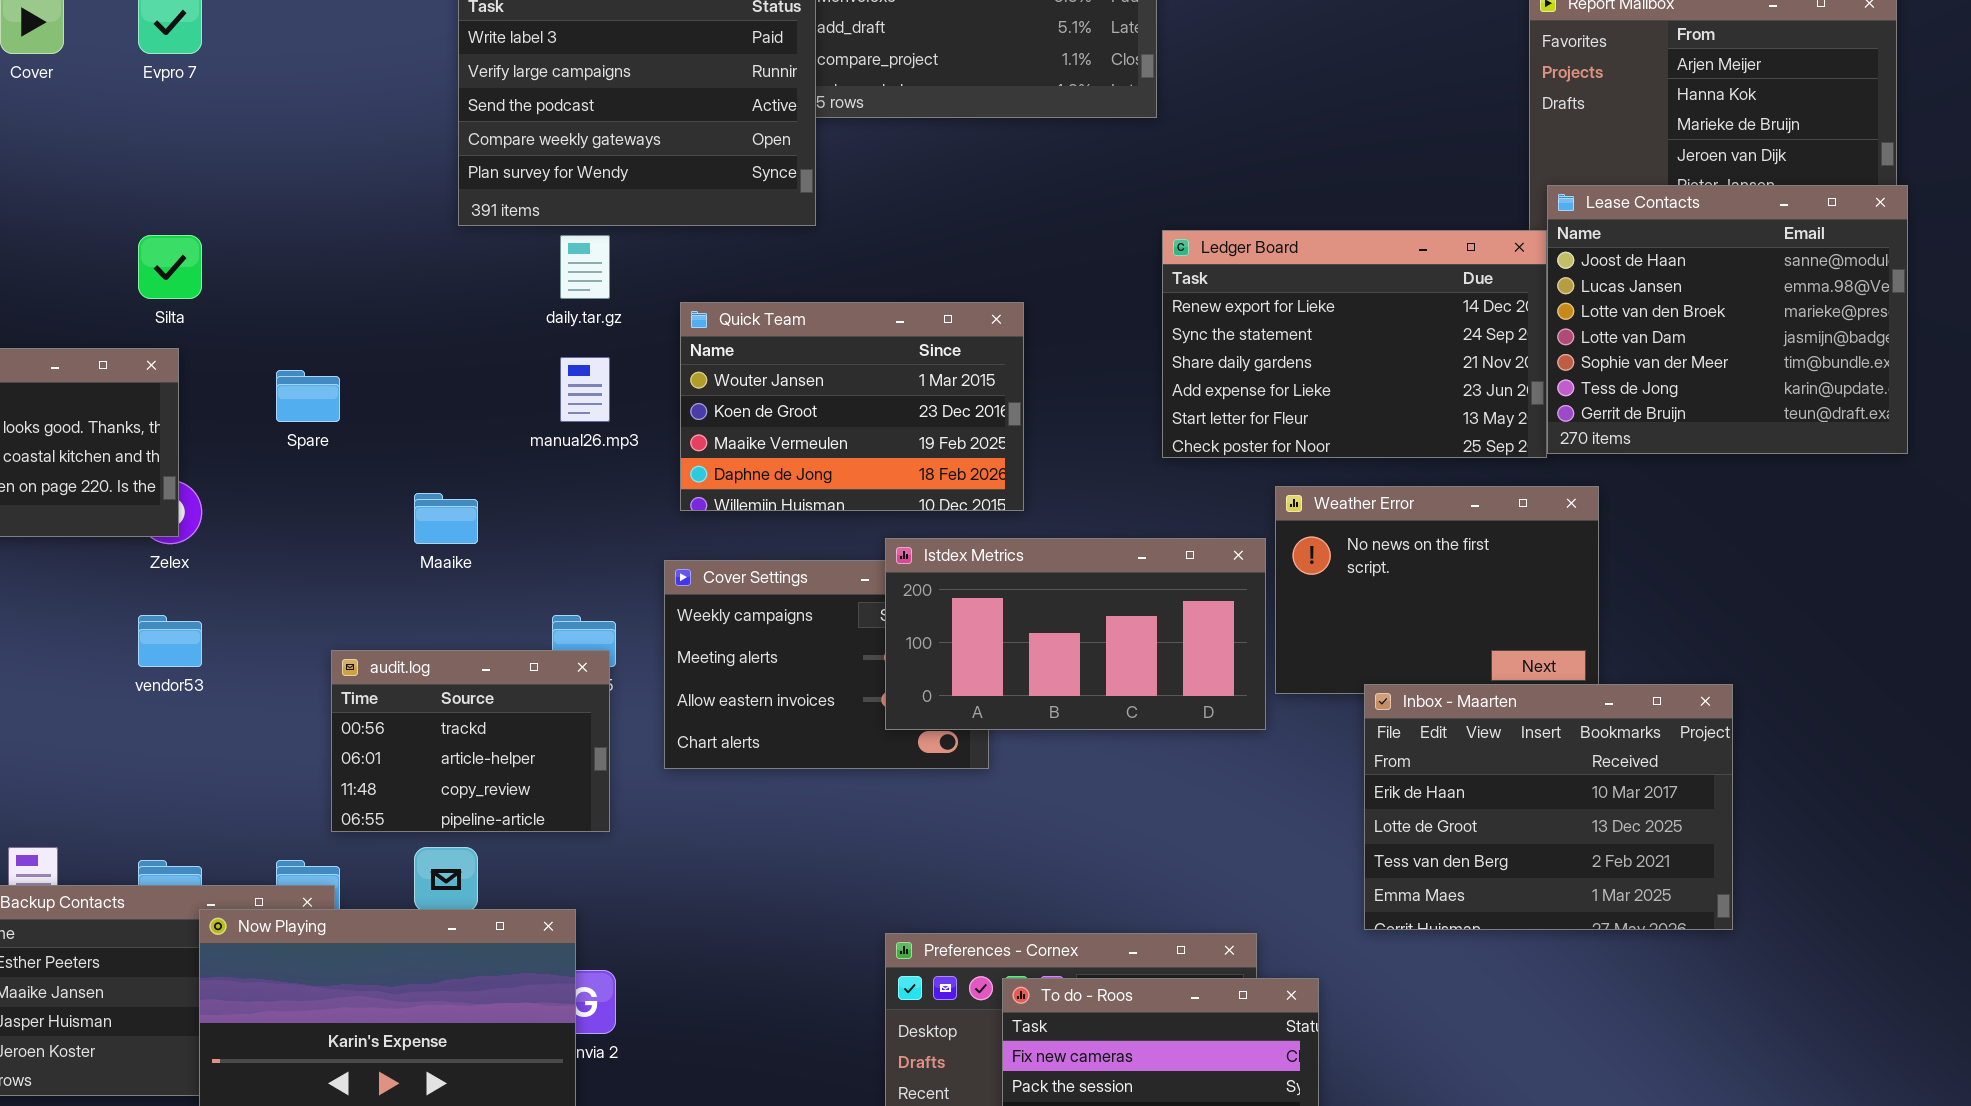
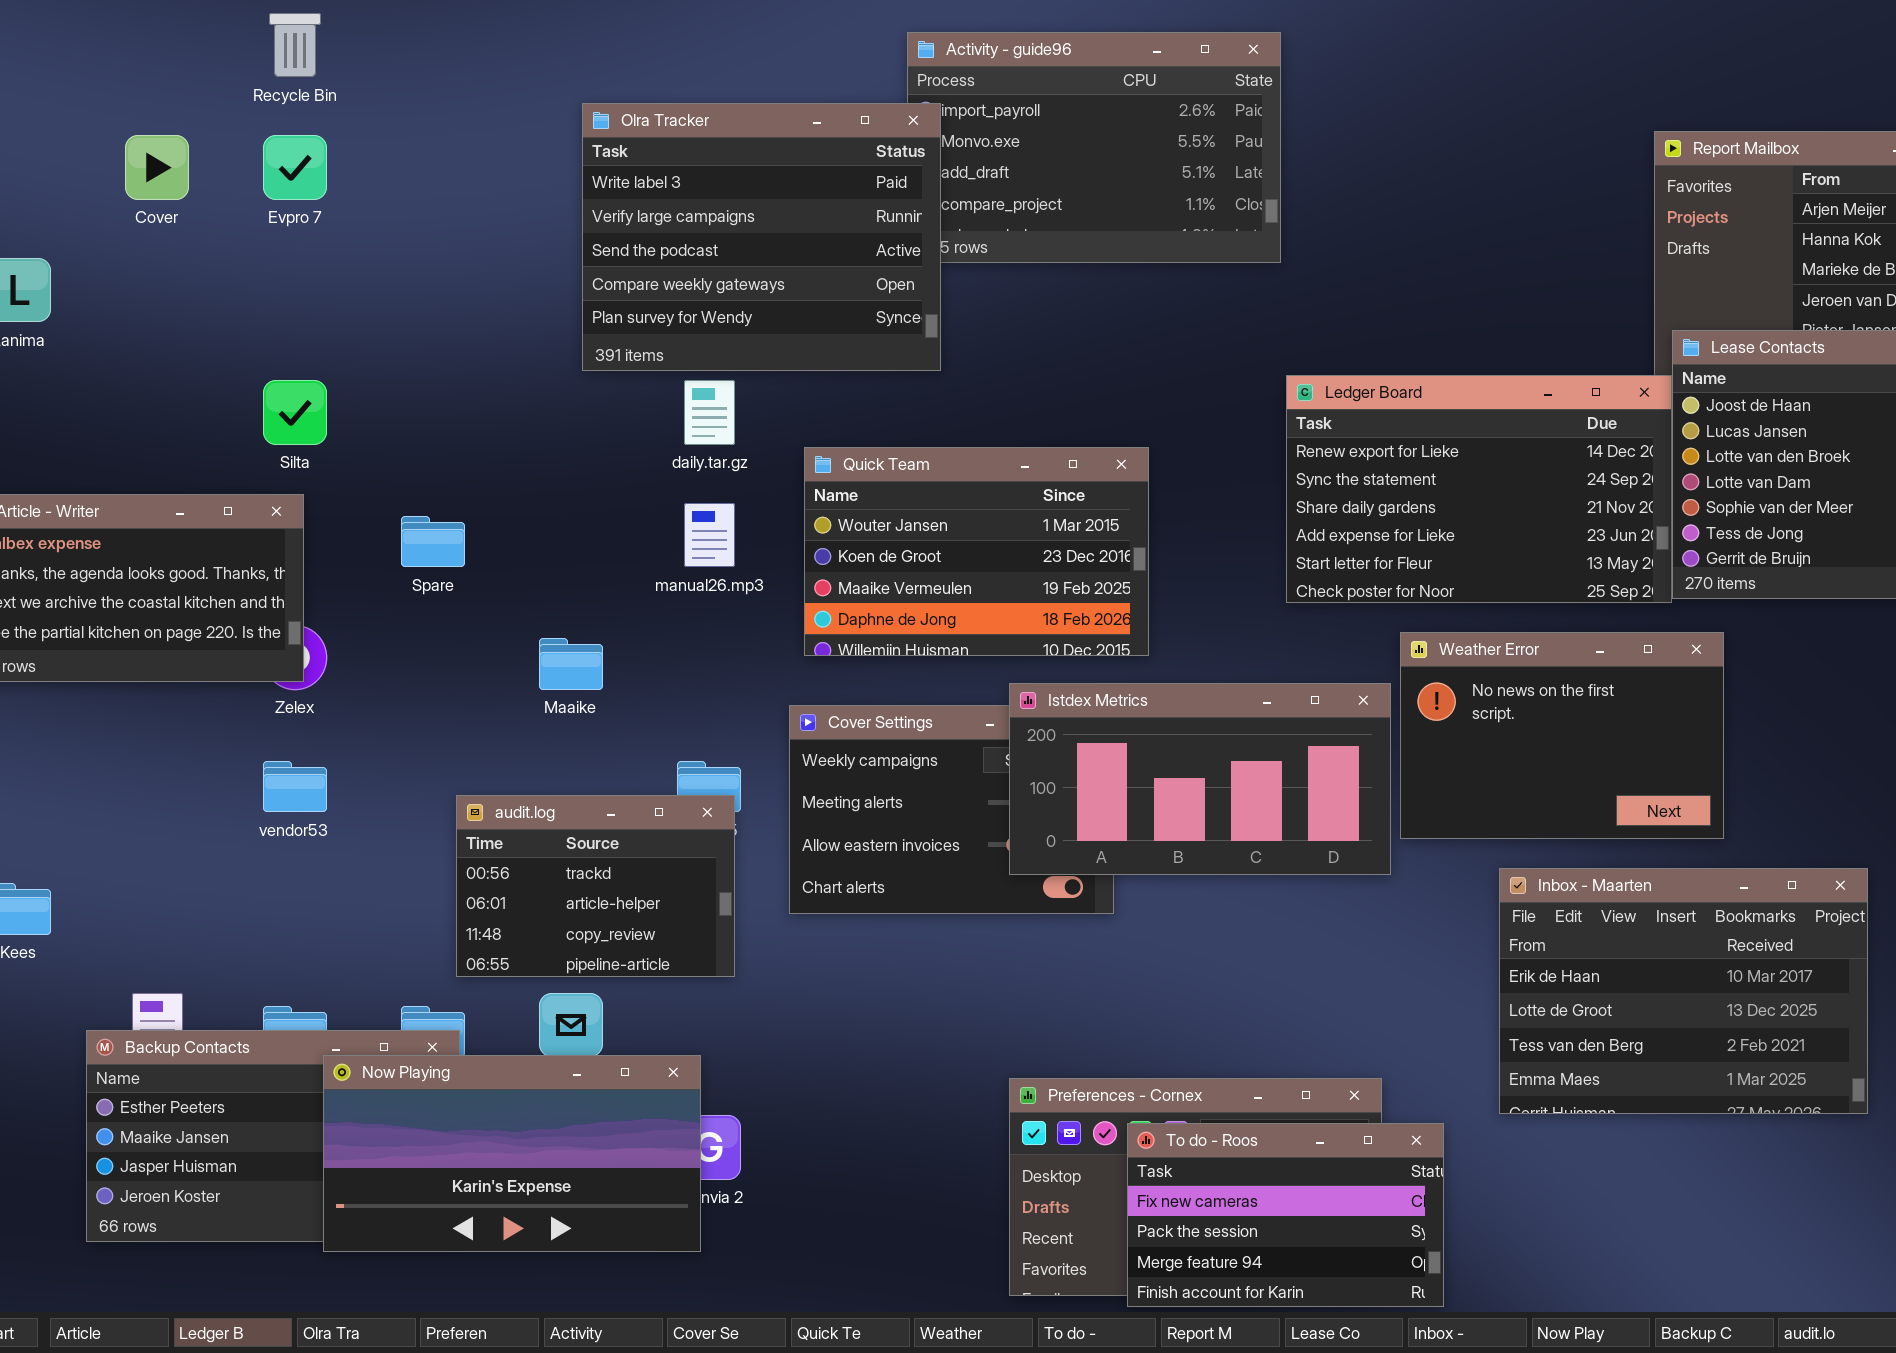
Inbox - Maarten: [1364,684,1733,930] -> [1499,868,1868,1114], moved

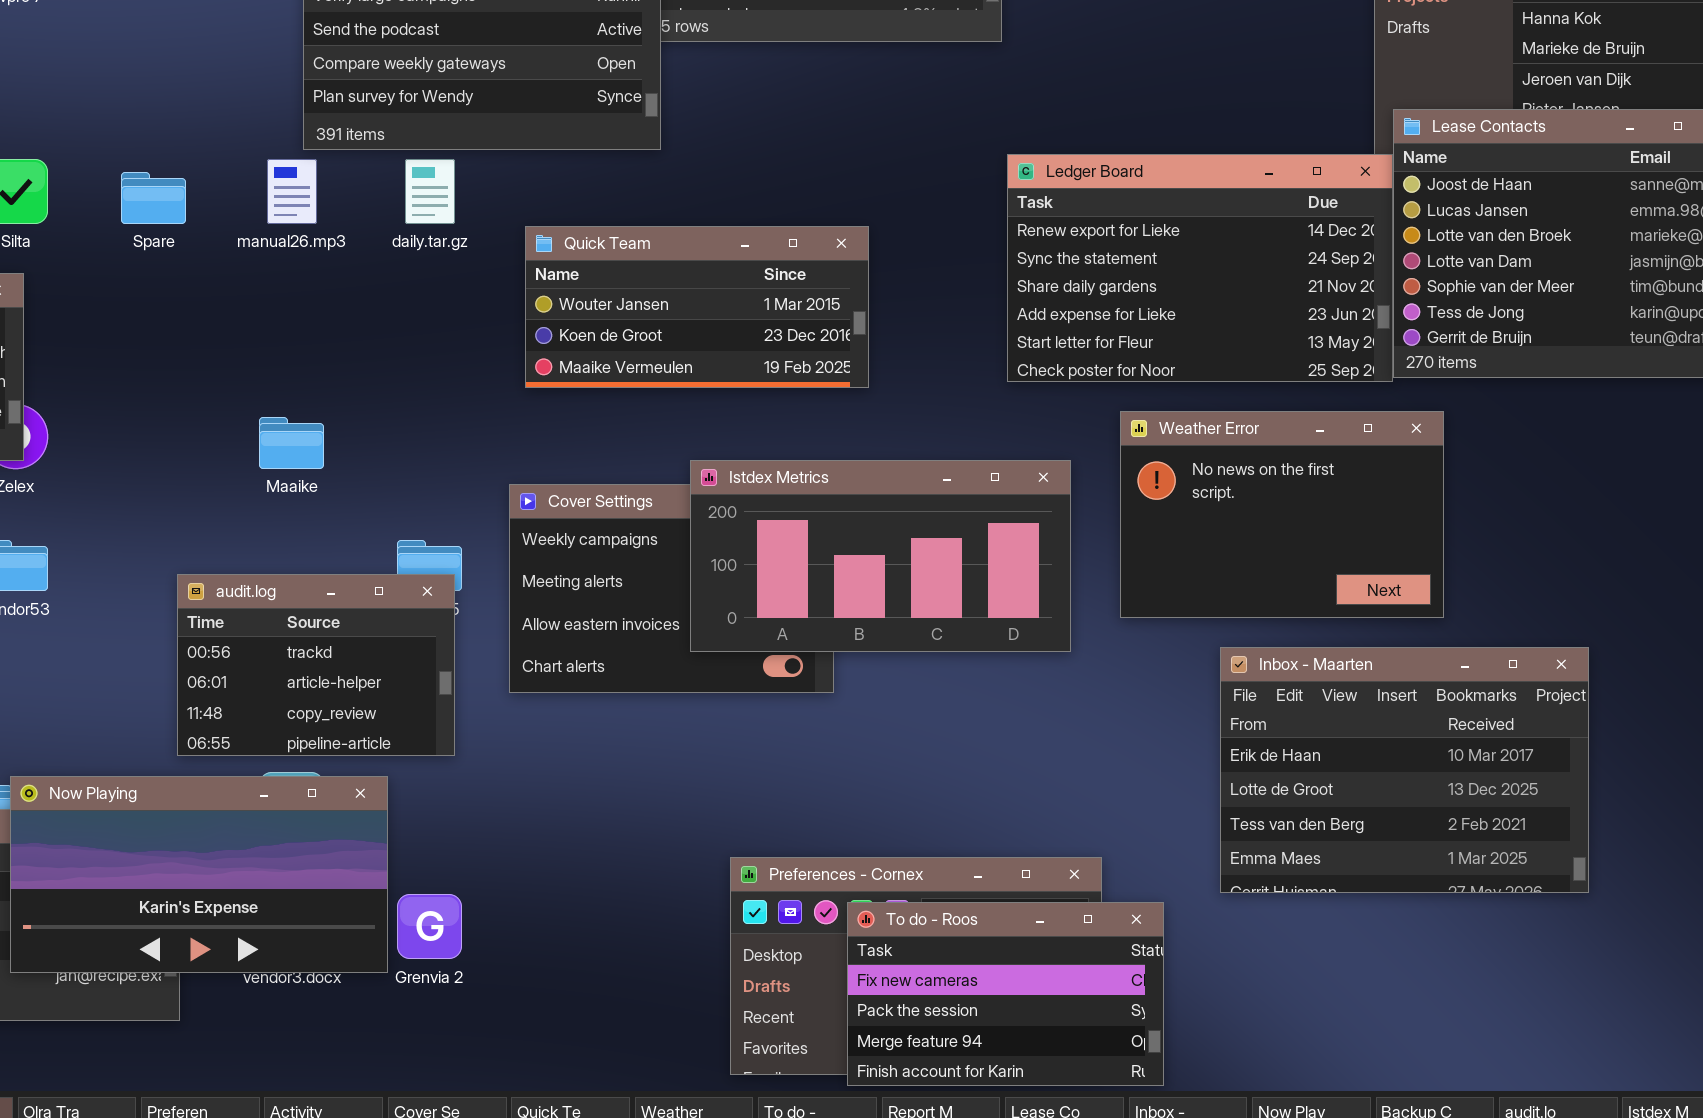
Quick Team: [804,447,1149,656] -> [525,226,869,388], resized
manual26.mp3: [684,503,735,567] -> [267,159,317,224], moved
Spare: [401,516,465,567] -> [121,172,186,224], moved
Istdex Metrics: [1009,683,1391,875] -> [690,460,1071,652], moved
Now Playing: [323,1055,701,1252] -> [10,776,388,973], moved

